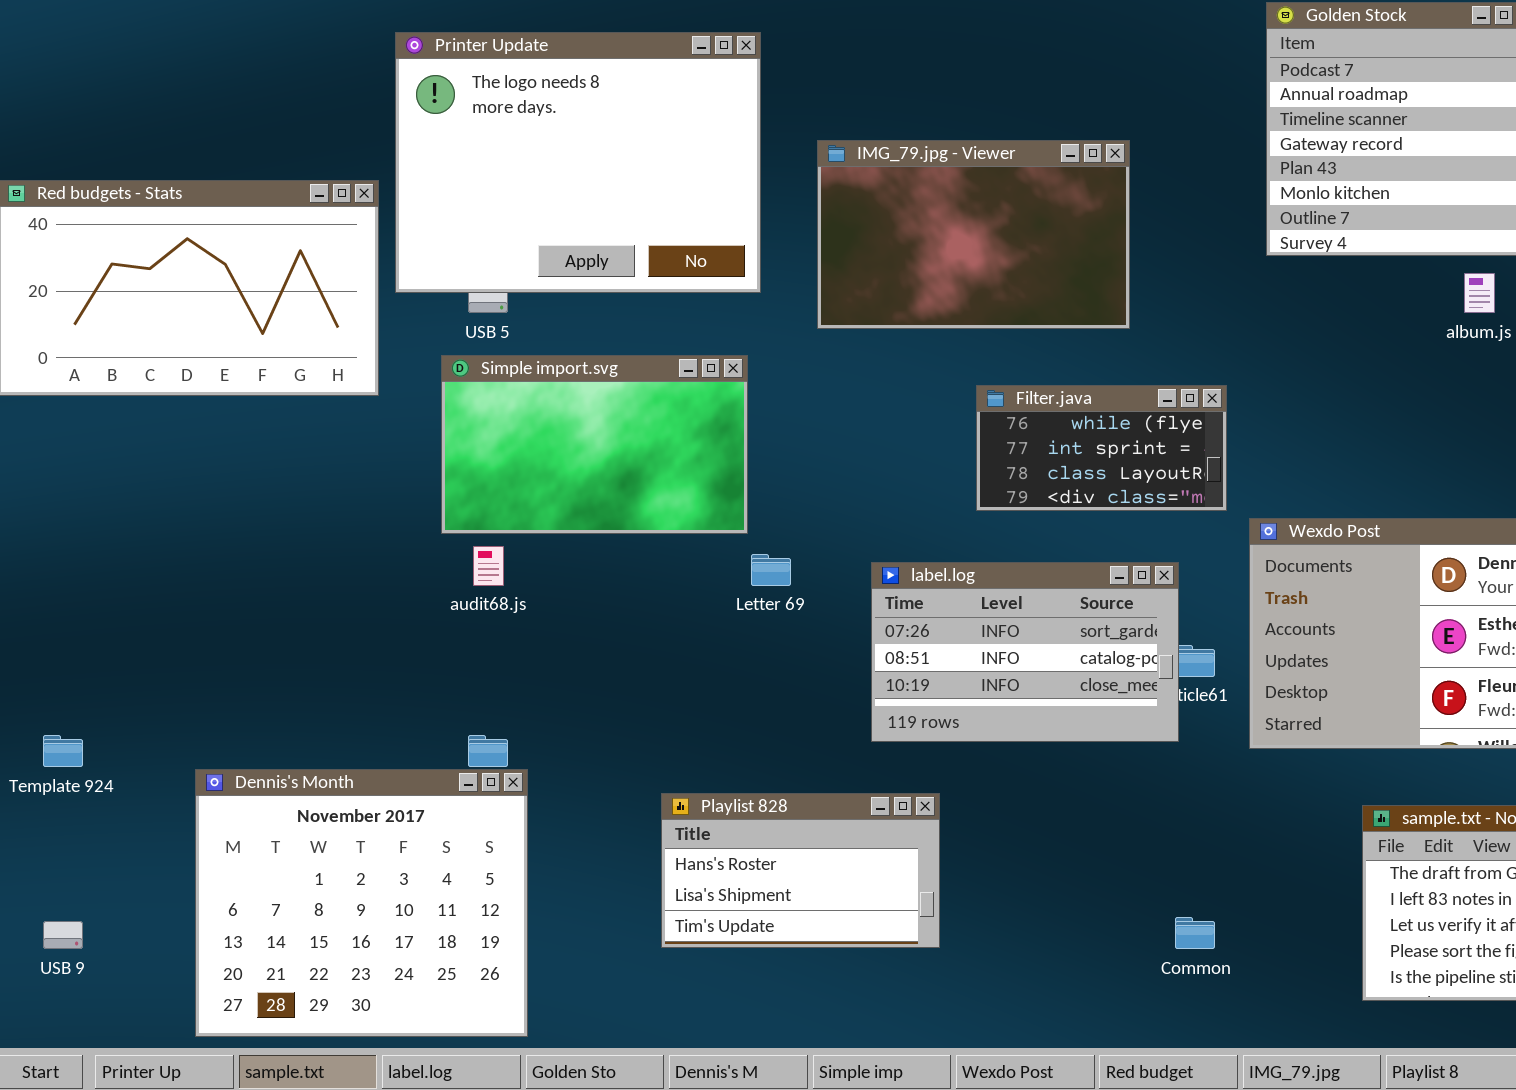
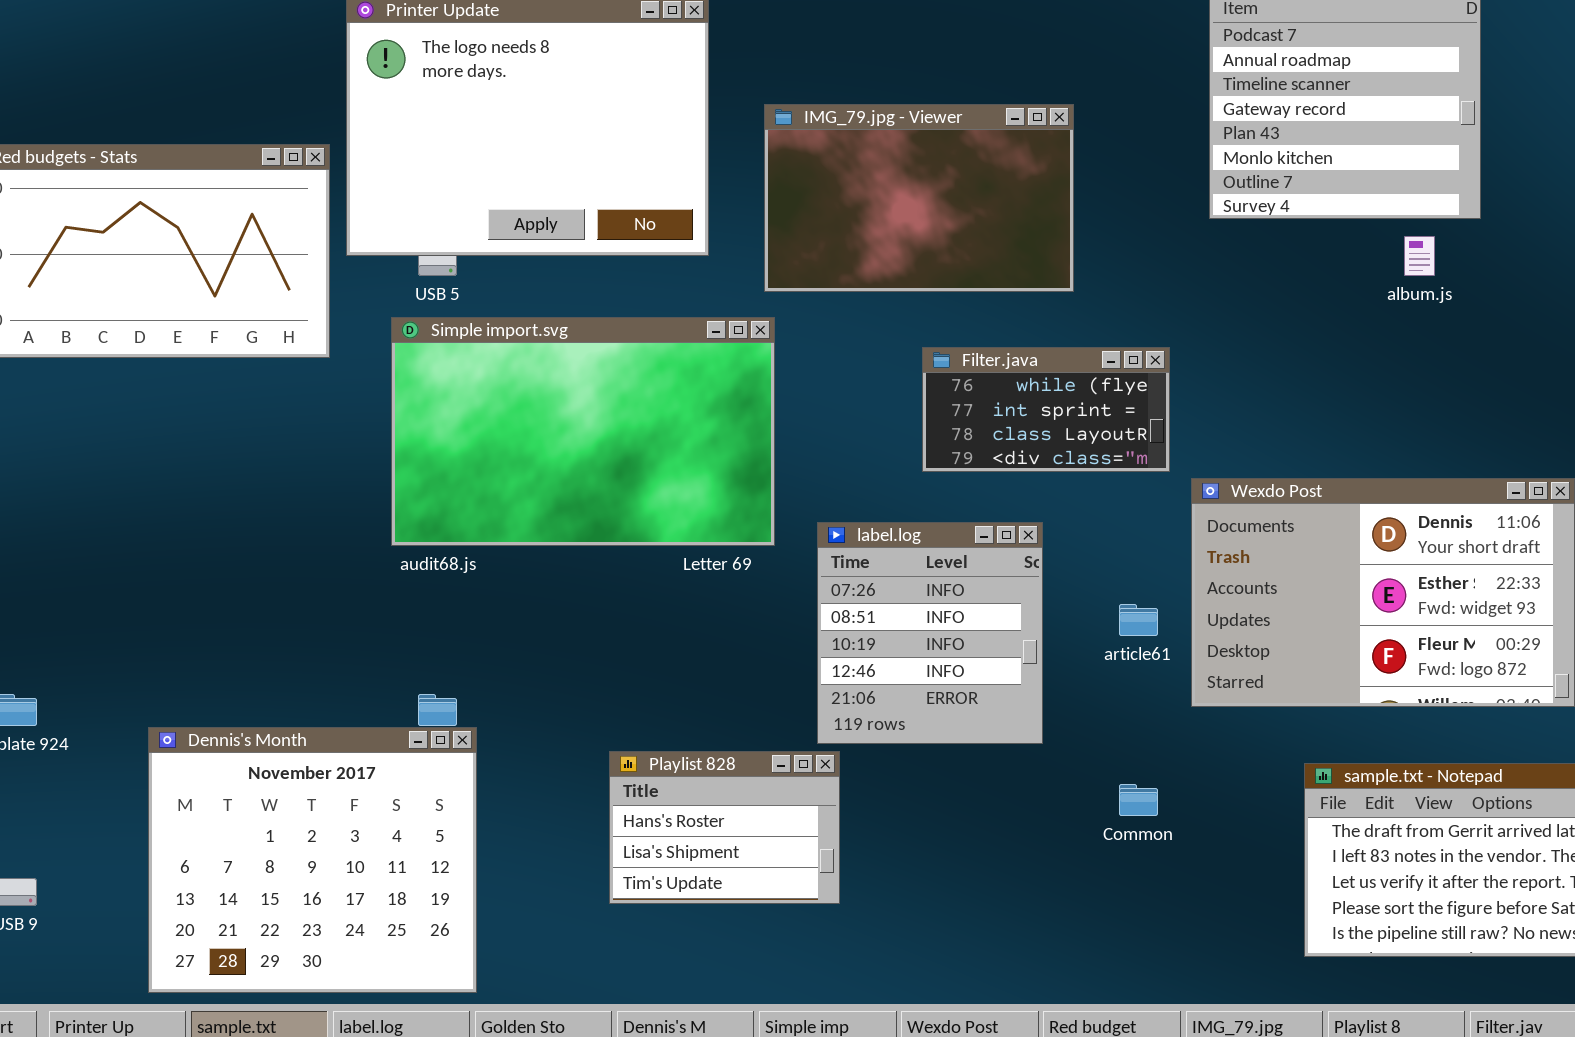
Simple import.svg: [441,355,748,534] -> [391,317,775,546], resized
label.log: [871,562,1179,742] -> [817,522,1043,744], resized
Playlist 828: [661,793,940,948] -> [609,751,840,904], resized
Common: [1175,917,1215,949] -> [1119,784,1158,816], moved

